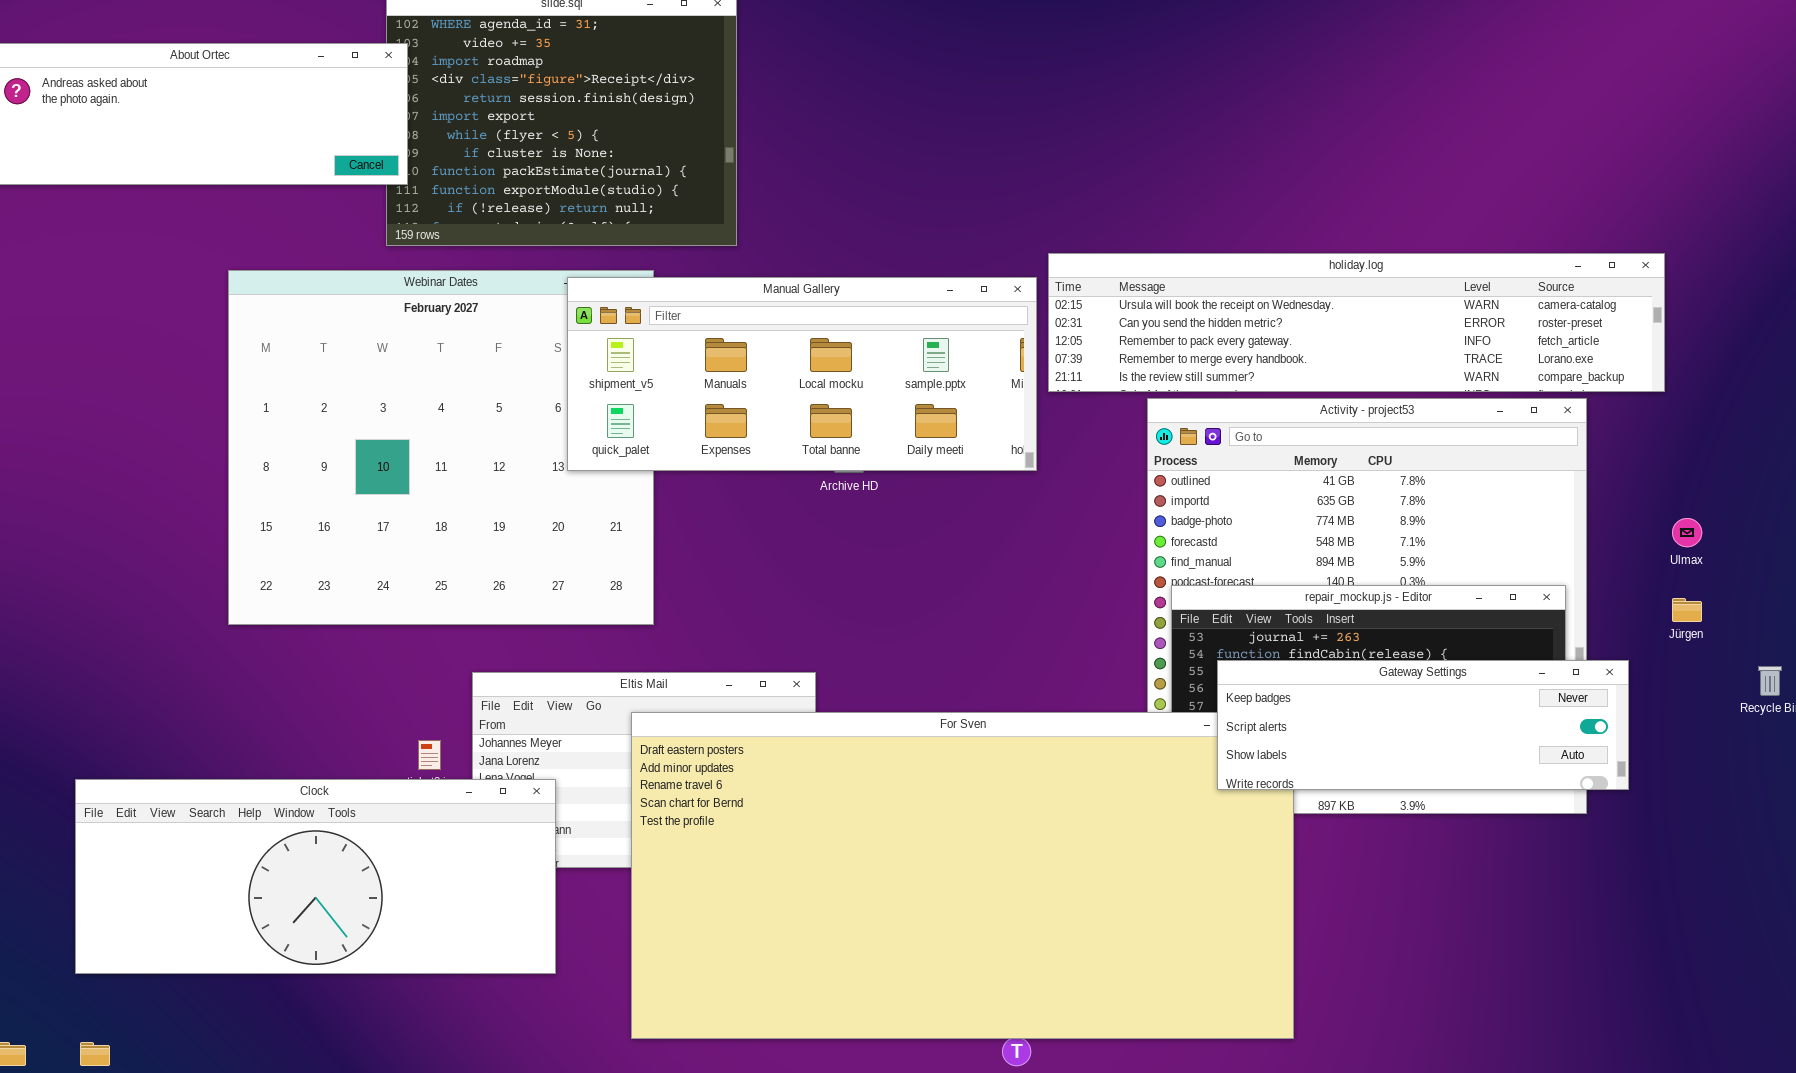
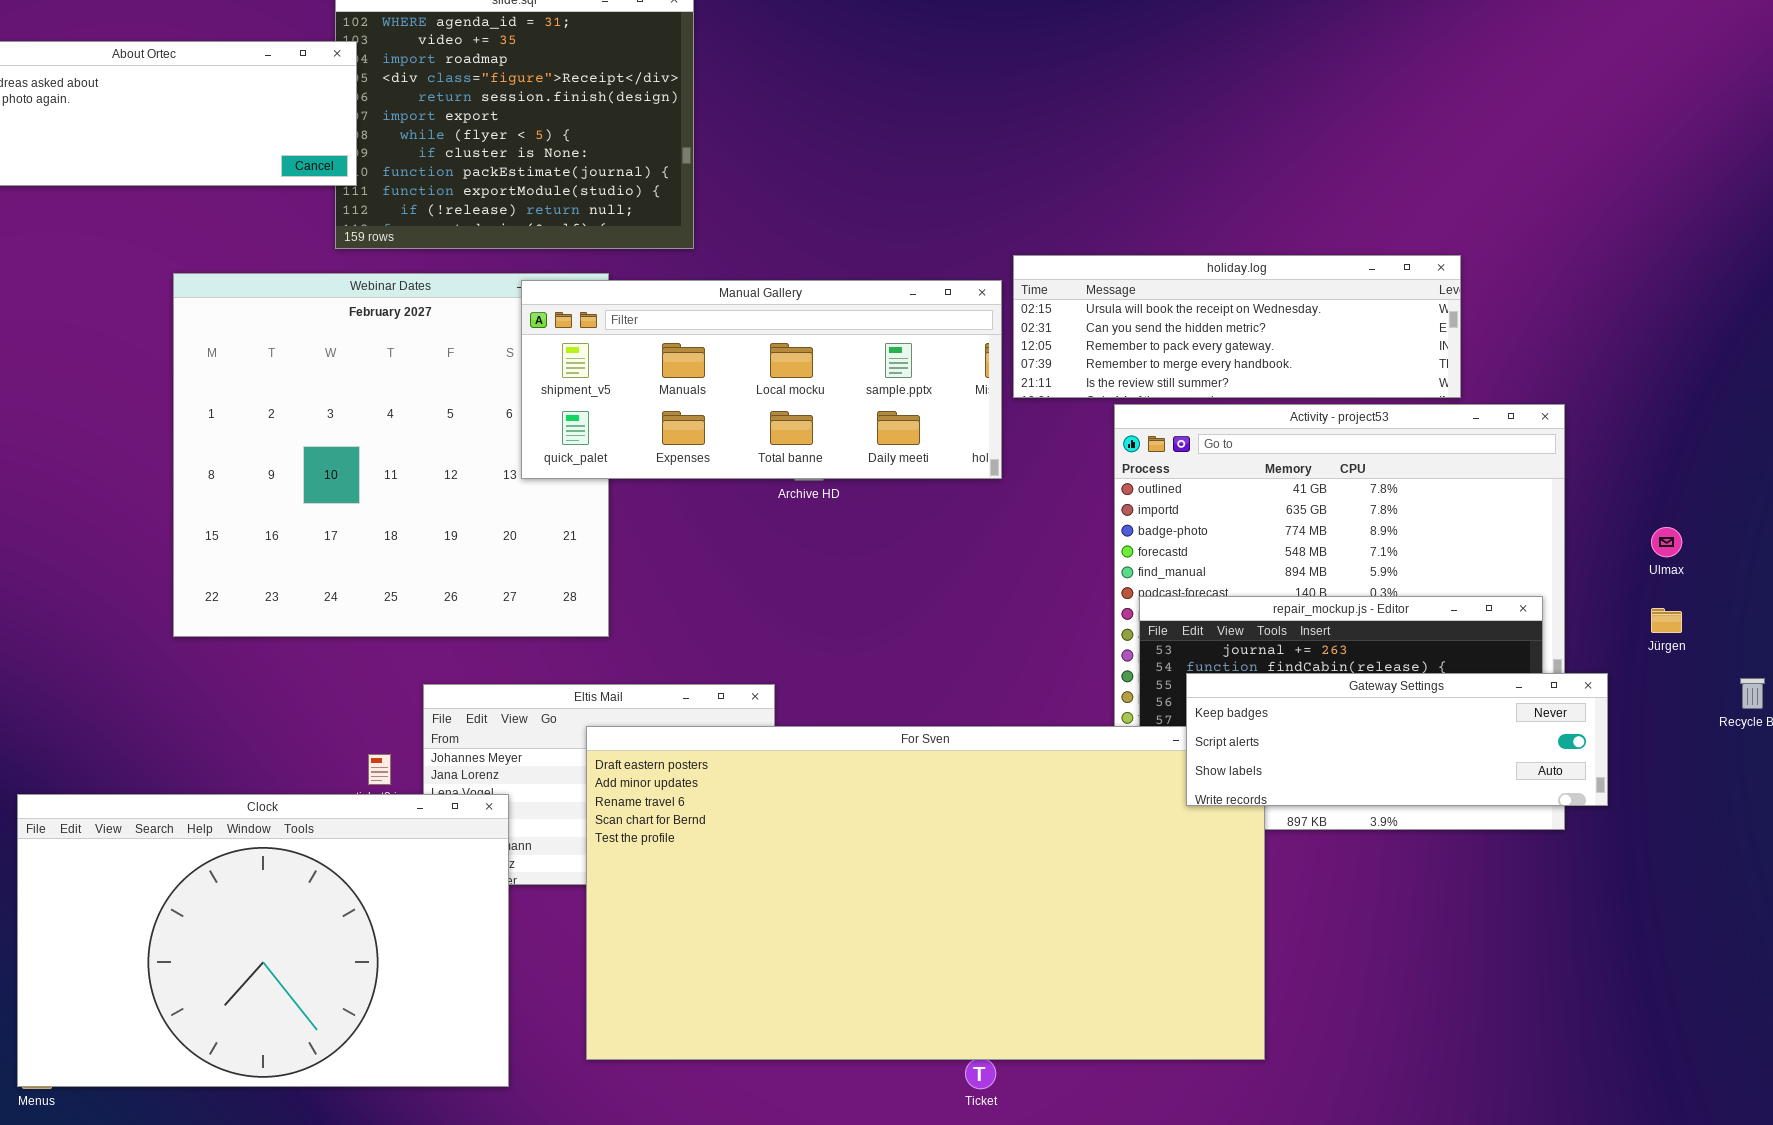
holiday.log: [1048,253,1665,392] -> [1013,255,1461,398], resized
Clock: [75,779,556,974] -> [17,794,509,1087], resized

